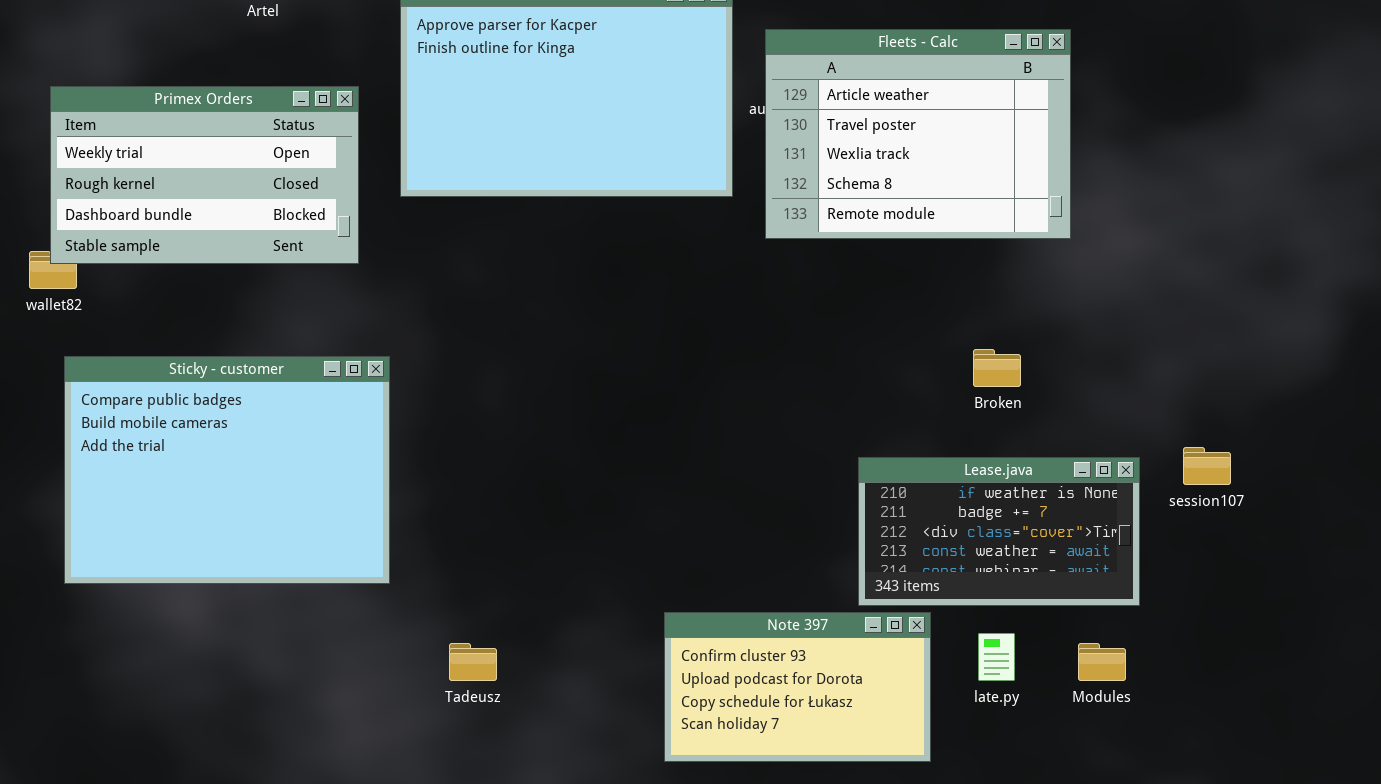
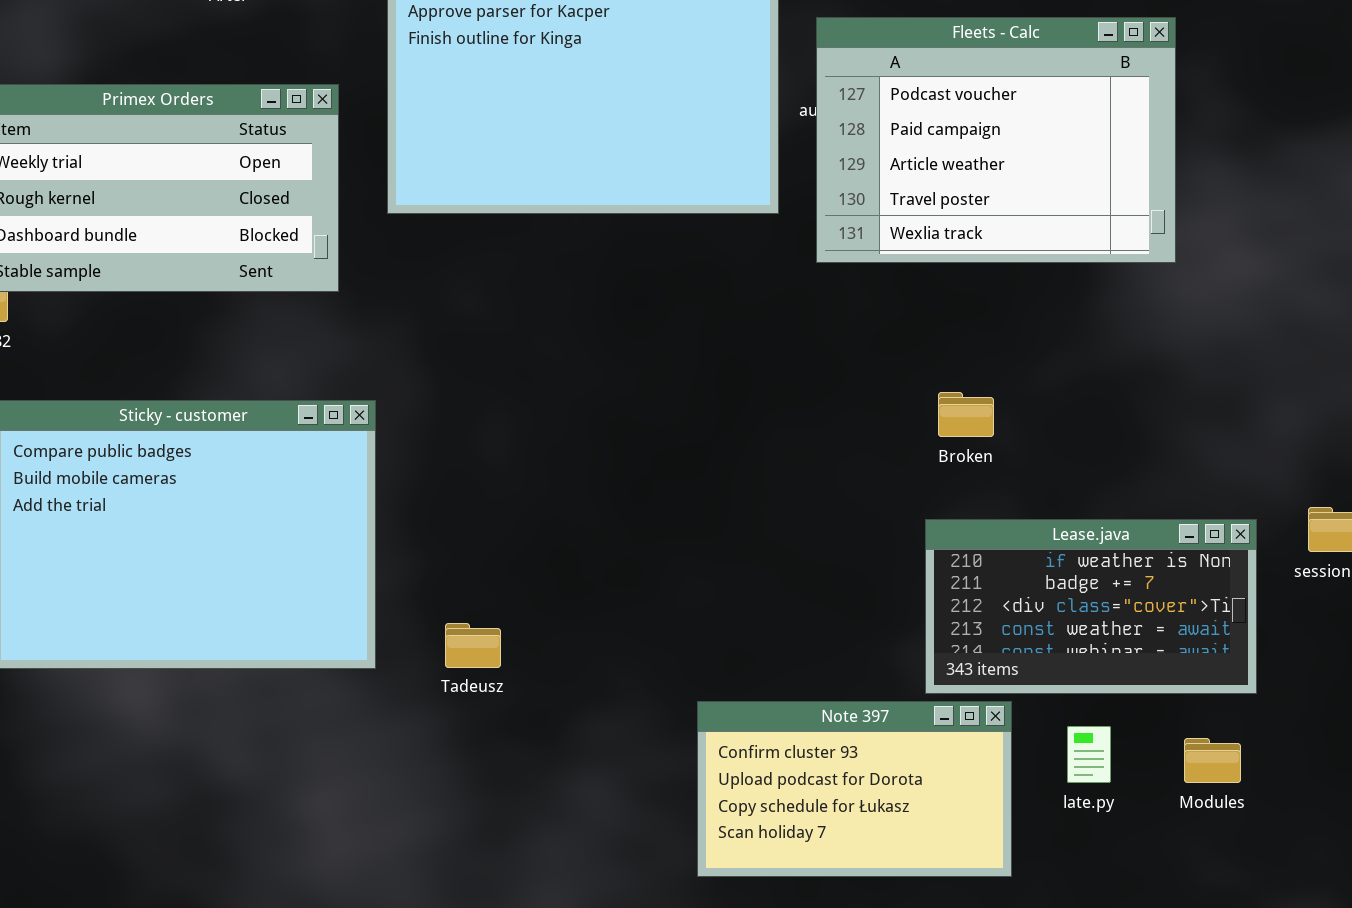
Fleets - Calc: [765,29,1071,239] -> [816,17,1176,263], scrolled up 2 rows
Broken: [973,349,1021,387] -> [938,392,994,437], moved
Tadeusz: [449,643,497,681] -> [445,623,501,668], moved

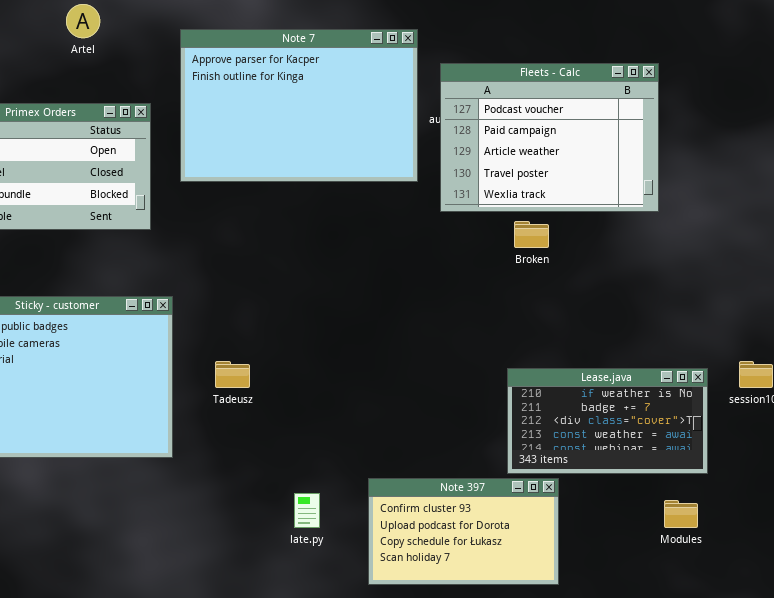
Broken: [938,392,994,437] -> [514,221,549,248], moved
Tadeusz: [445,623,501,668] -> [215,361,250,388], moved
late.py: [1067,726,1111,783] -> [294,493,320,528], moved

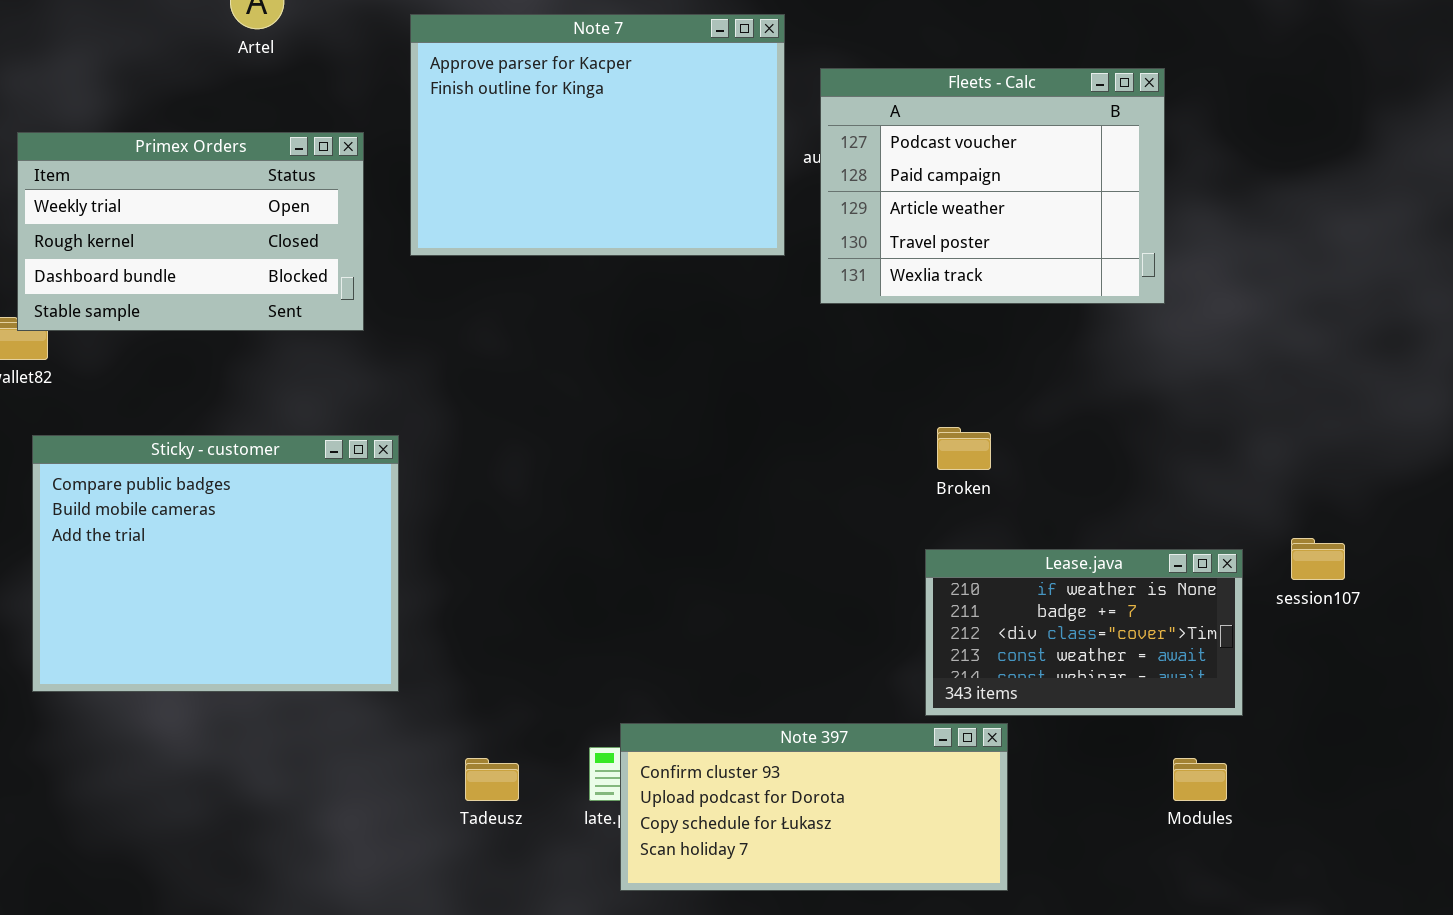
Broken: [514,221,549,248] -> [937,427,991,470], moved
Tadeusz: [215,361,250,388] -> [465,758,519,801], moved
Note 397: [368,478,559,585] -> [620,723,1008,891], resized

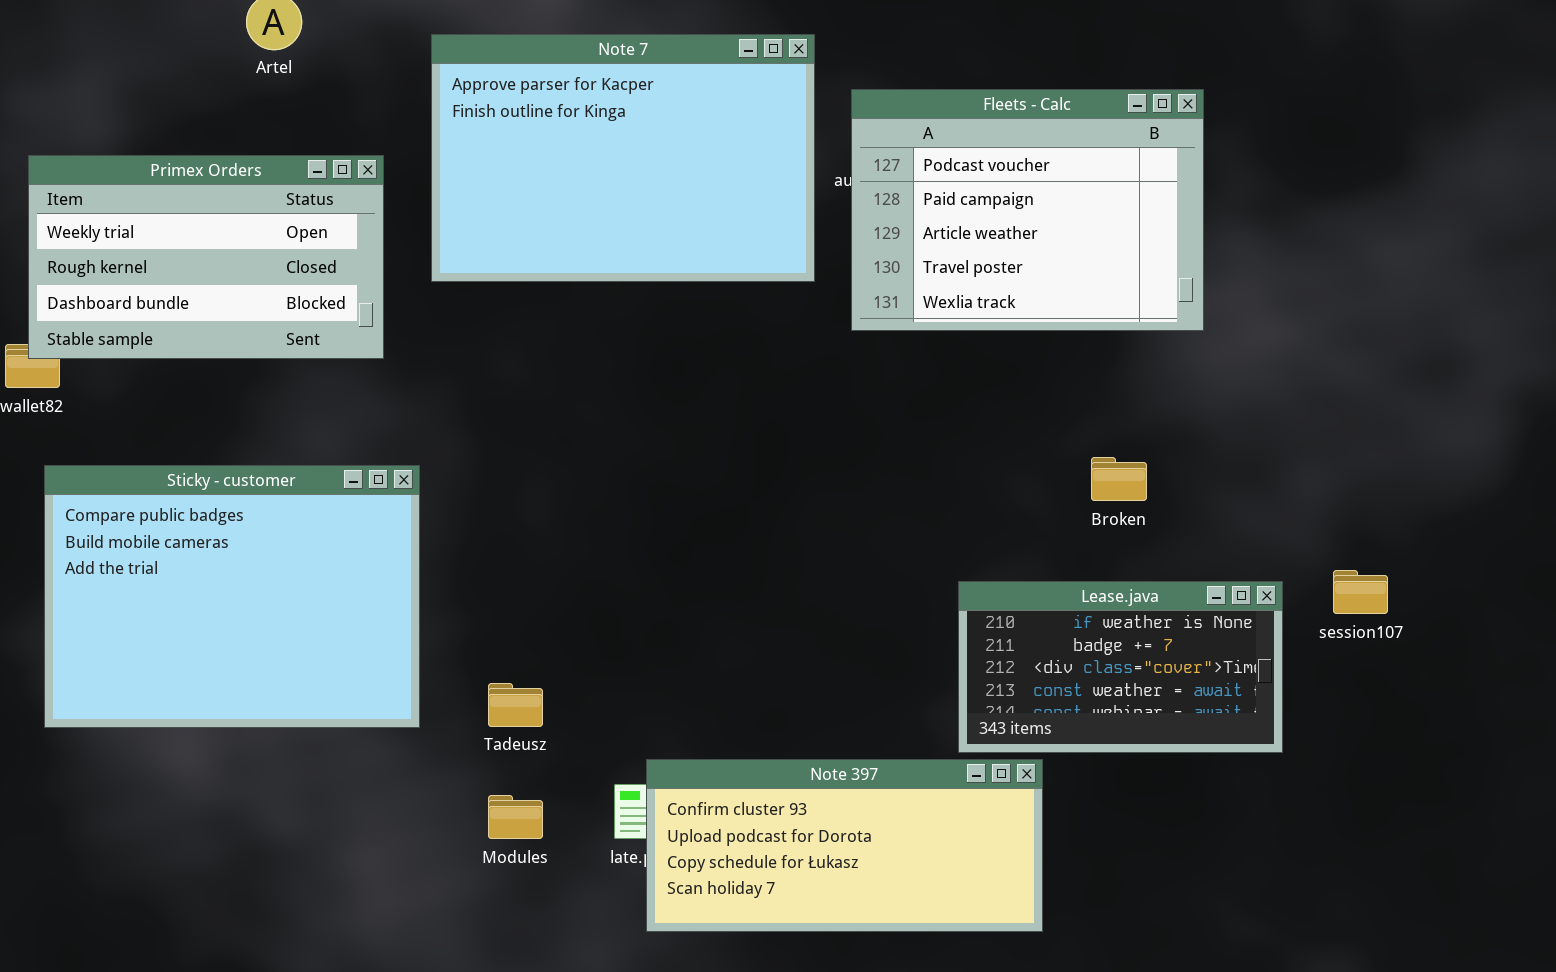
Broken: [937,427,991,470] -> [1091,457,1147,501], moved
Tadeusz: [465,758,519,801] -> [488,683,543,727], moved
Modules: [1173,758,1227,801] -> [488,795,543,839], moved

